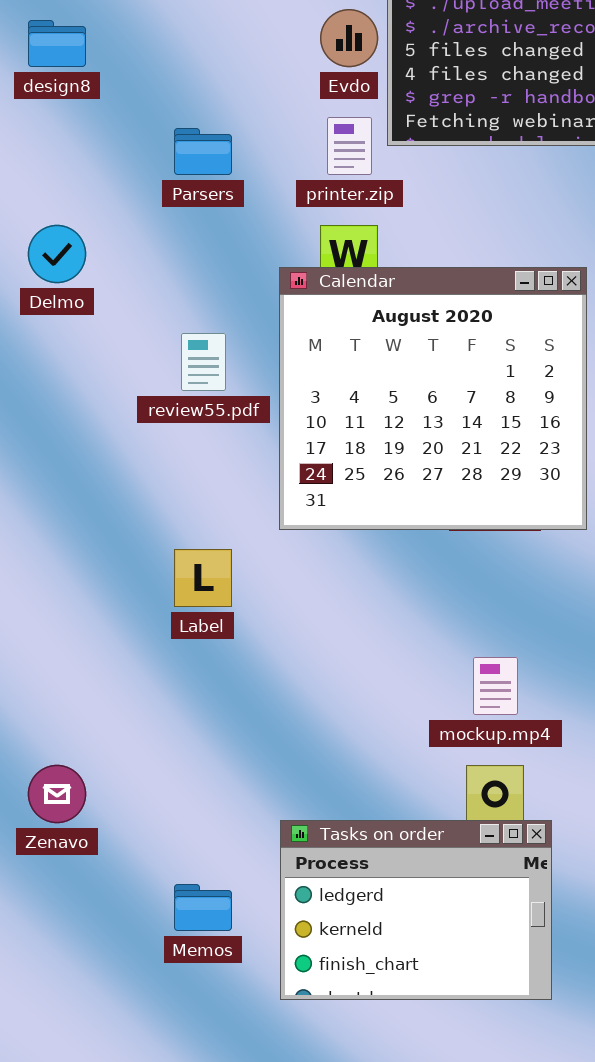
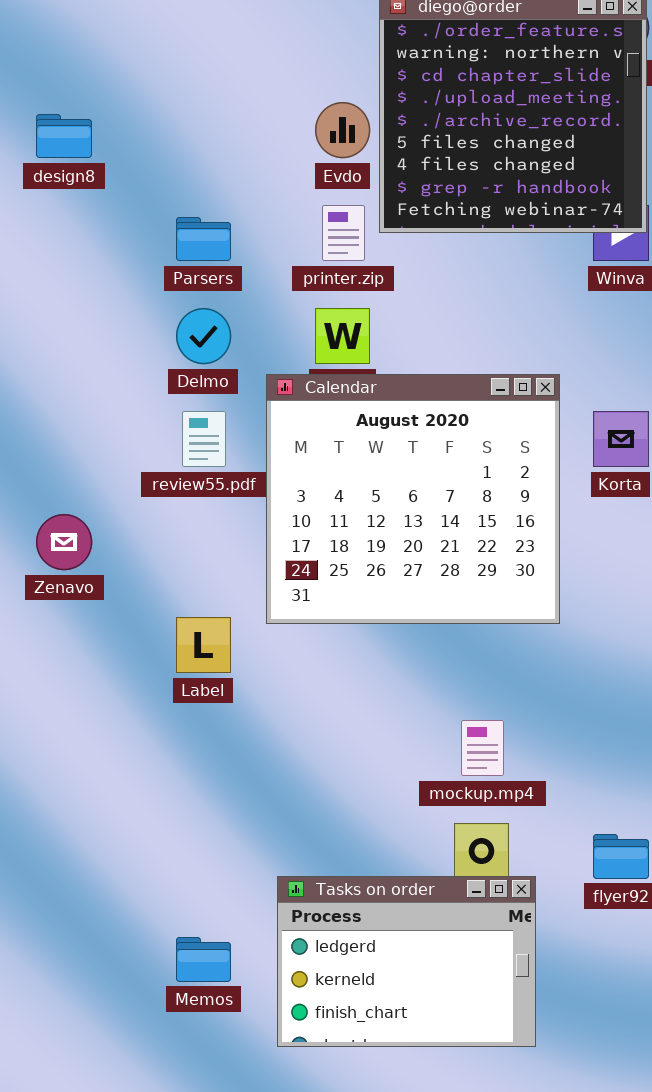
Delmo: [28,225,86,283] -> [176,308,231,364], moved
Calendar: [279,267,587,530] -> [266,374,560,624], moved
Zenavo: [28,765,86,823] -> [36,514,92,570], moved

